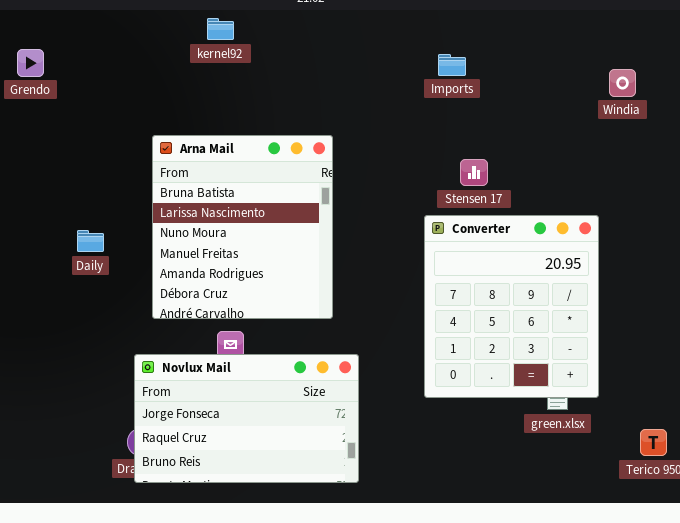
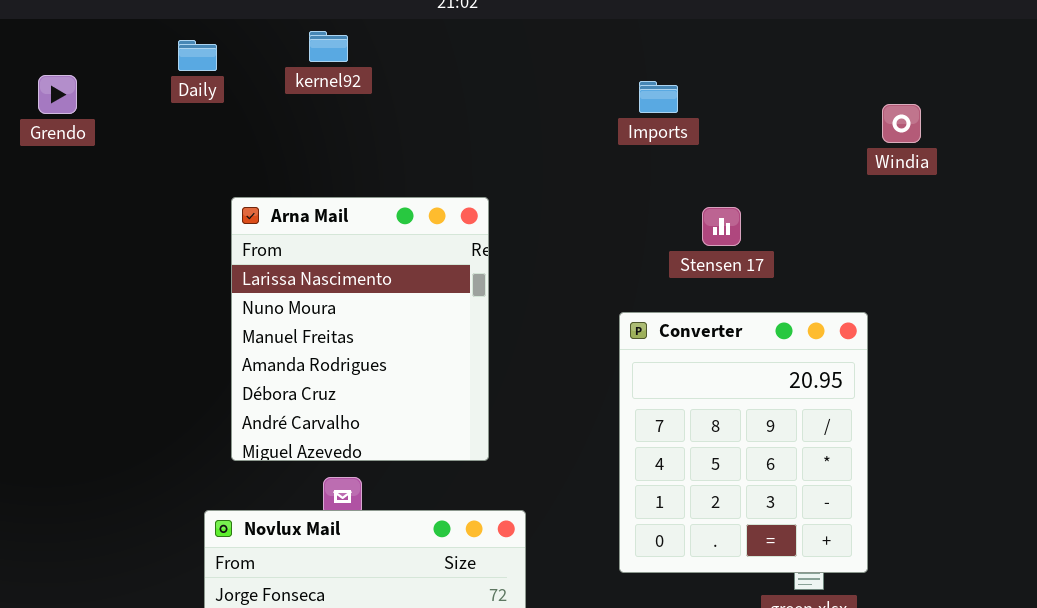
Arna Mail: [152,135,333,319] -> [231,197,489,461], scrolled down 1 row
Stensen 17: [460,159,488,186] -> [702,207,741,246], moved
Daily: [77,230,104,252] -> [178,40,217,71], moved

